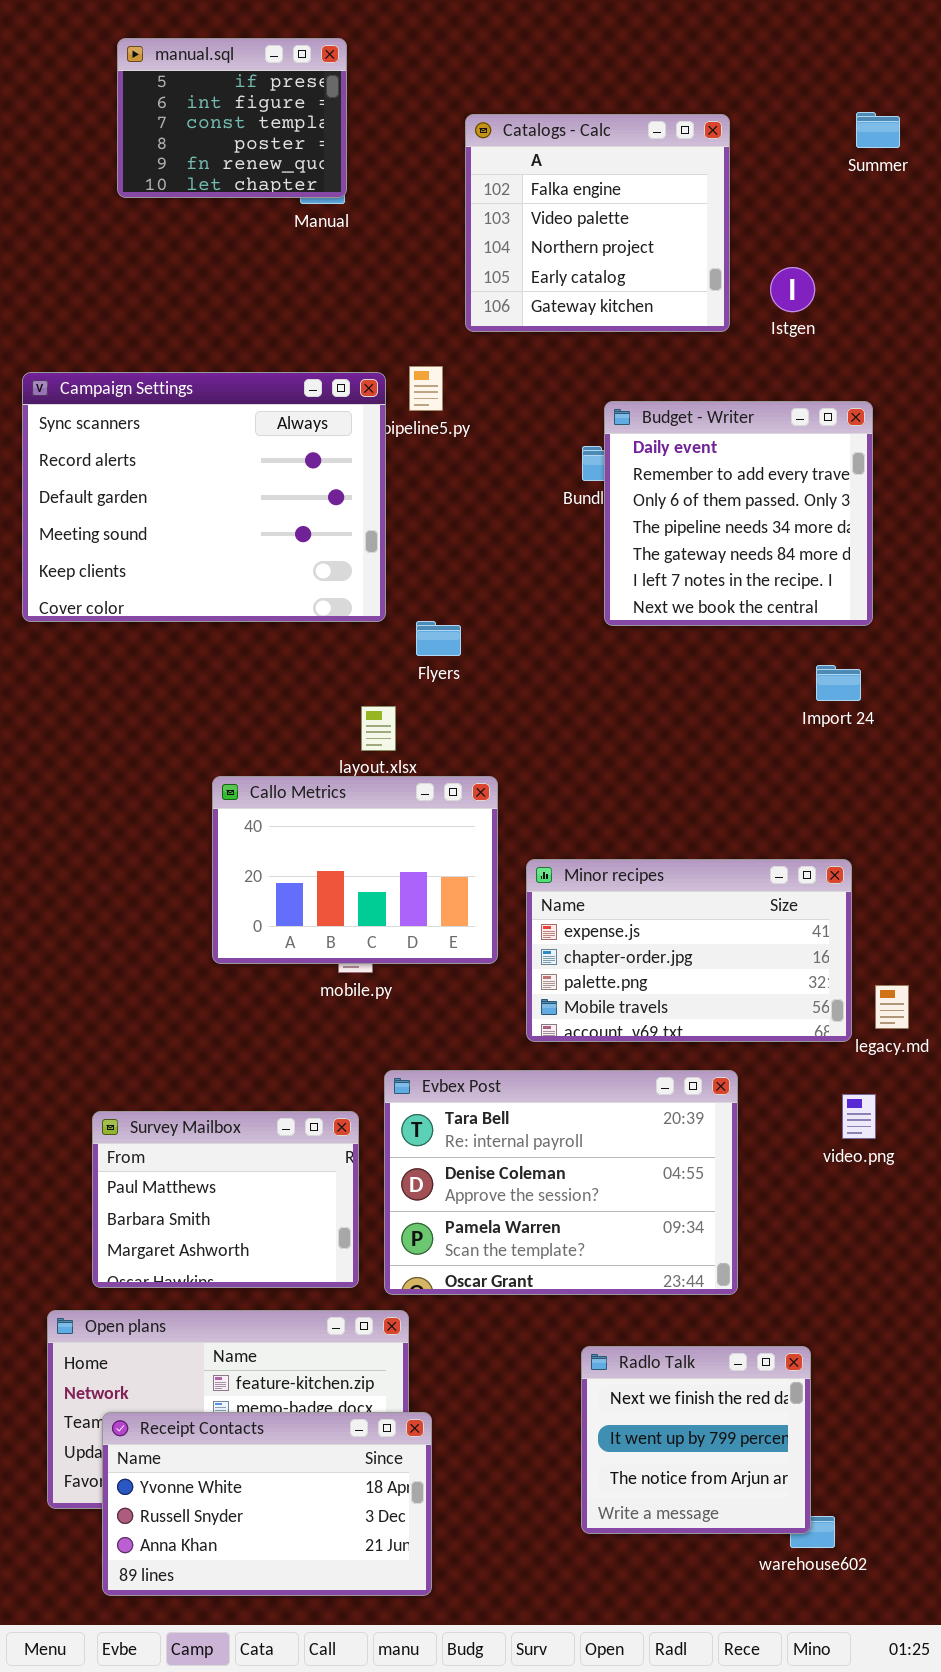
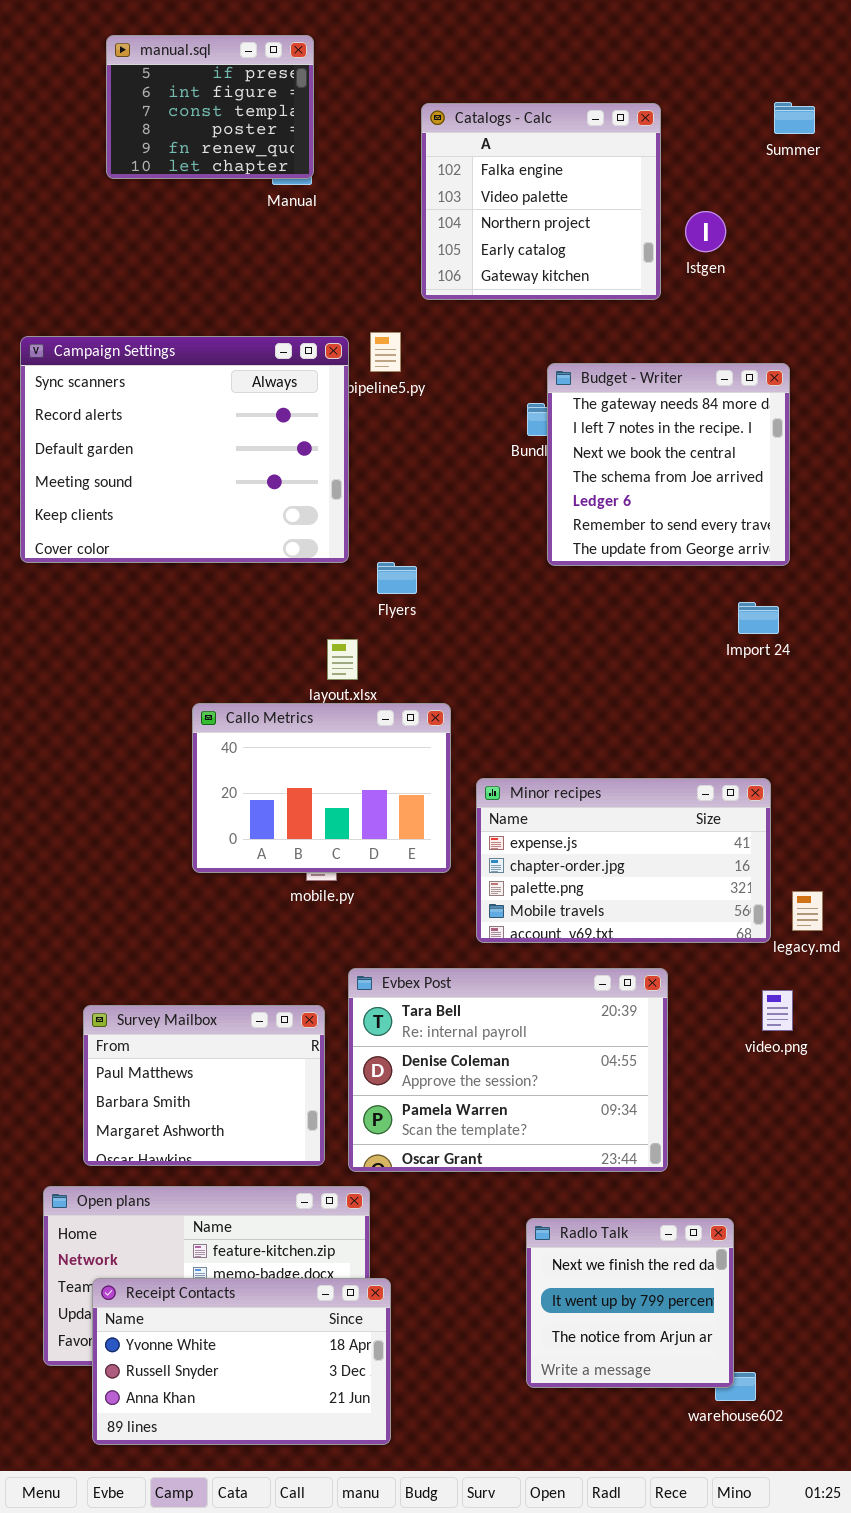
Istgen: [770,267,815,312] -> [685,211,726,252], moved
Budget - Writer: [604,401,873,626] -> [547,363,790,566], scrolled down 4 rows

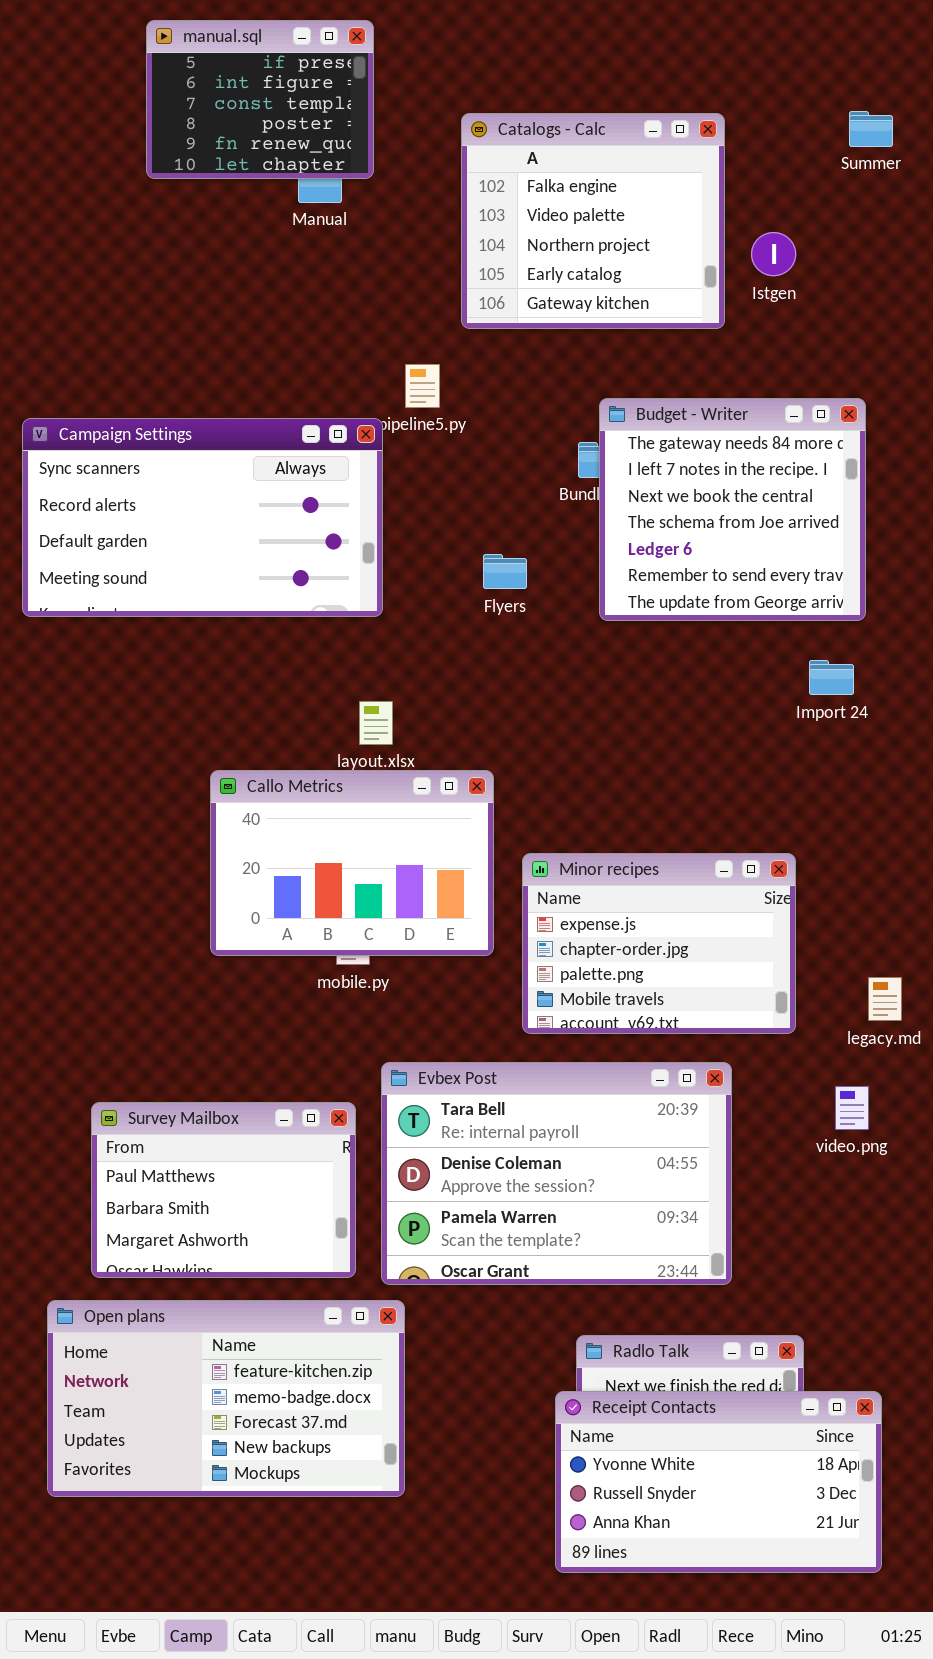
manual.sql: [106,35,314,179] -> [146,20,374,179], moved
Campaign Settings: [20,336,349,563] -> [22,418,383,617], resized
Flyers: [377,562,417,594] -> [483,554,527,589], moved
Minor recipes: [476,778,771,943] -> [522,853,796,1034], resized
Receipt Contacts: [92,1278,391,1445] -> [555,1391,882,1573], moved

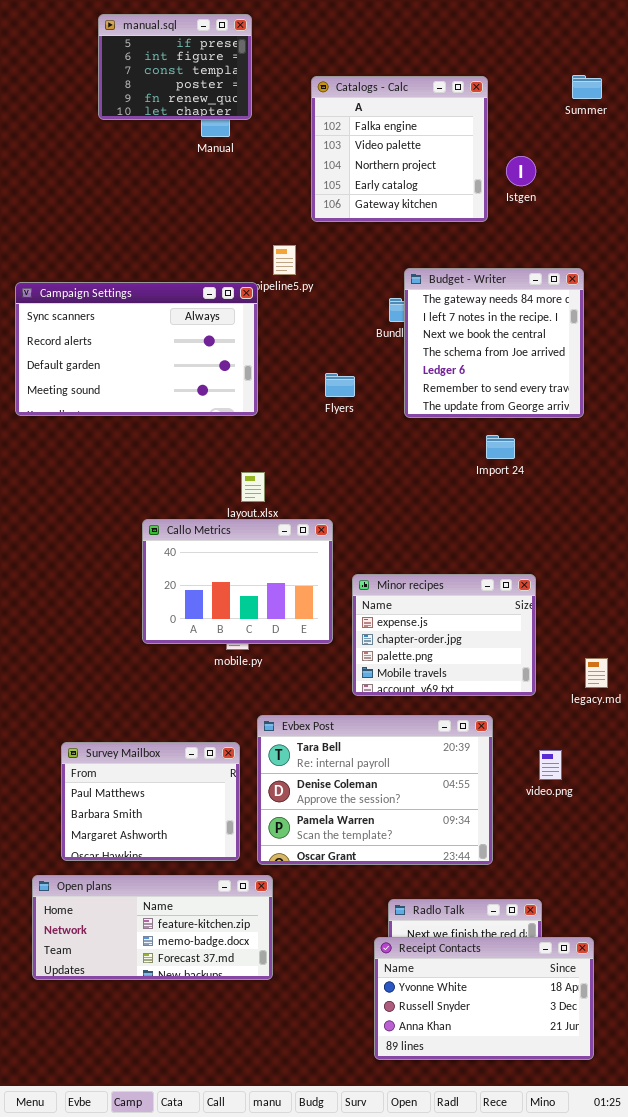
Import 24: [809,660,854,695] -> [486,435,515,459], moved
video.png: [835,1086,869,1130] -> [539,750,562,780], moved
Open plans: [47,1300,405,1497] -> [32,875,273,980], resized

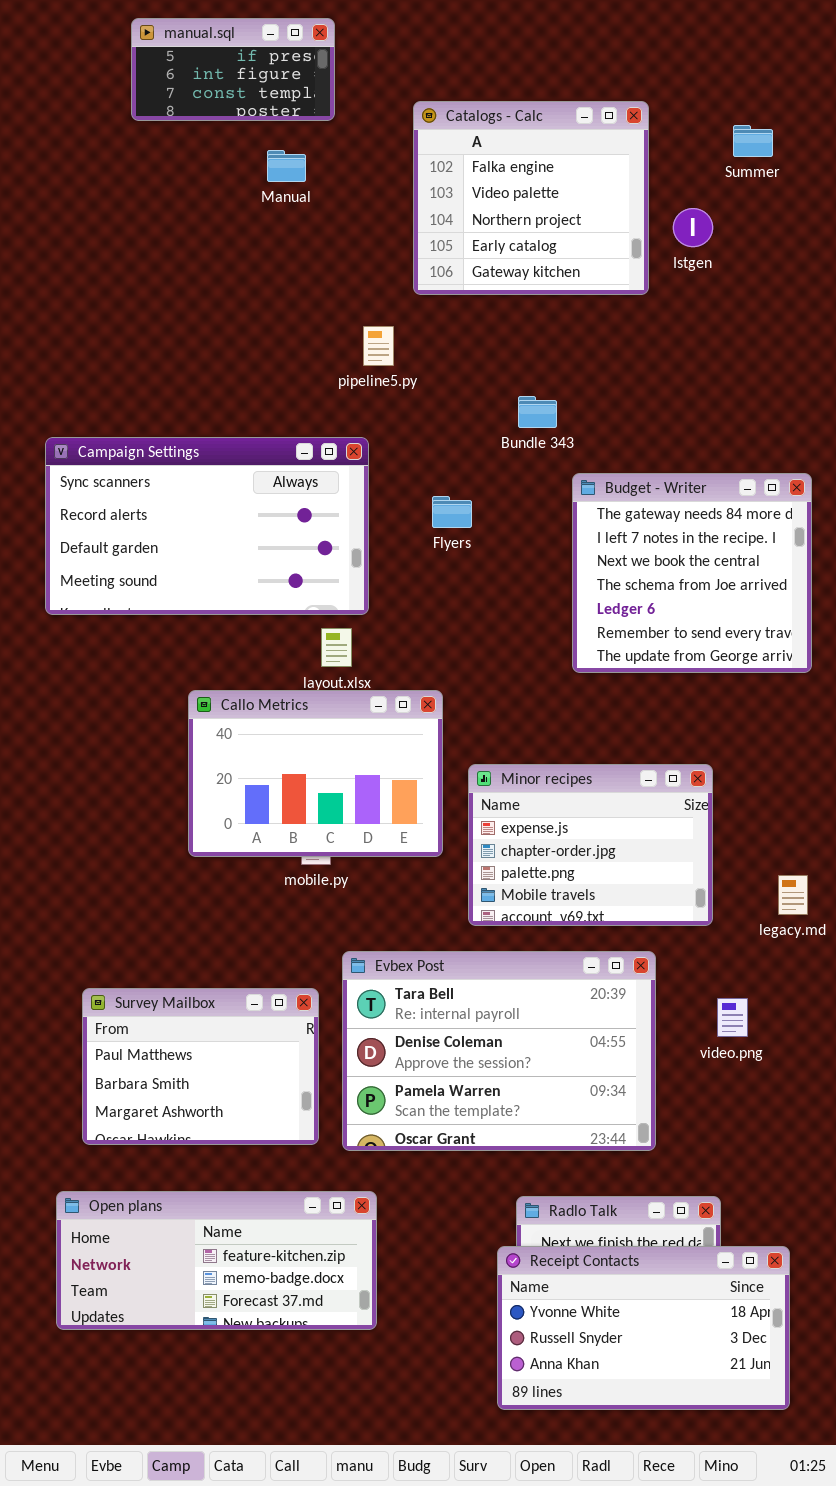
manual.sql: [98,14,252,120] -> [131,18,335,121], resized
Summer: [572,75,602,99] -> [733,125,773,157], moved
Budget - Writer: [404,268,584,418] -> [572,473,812,673], moved
Campaign Settings: [15,282,258,416] -> [45,437,369,615], moved
Open plans: [32,875,273,980] -> [56,1191,377,1330], moved

